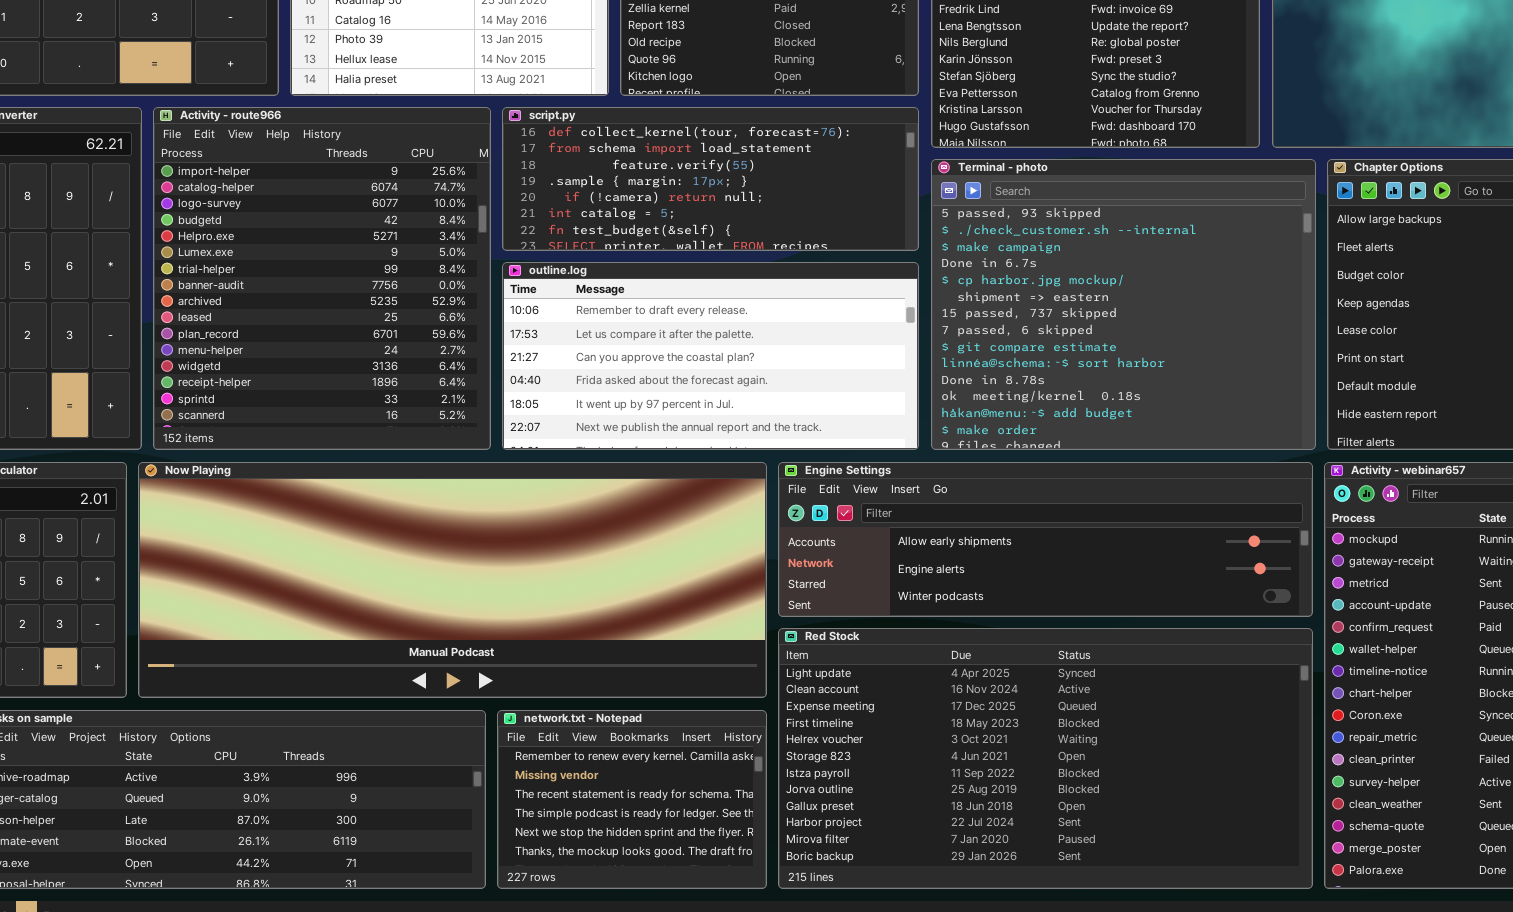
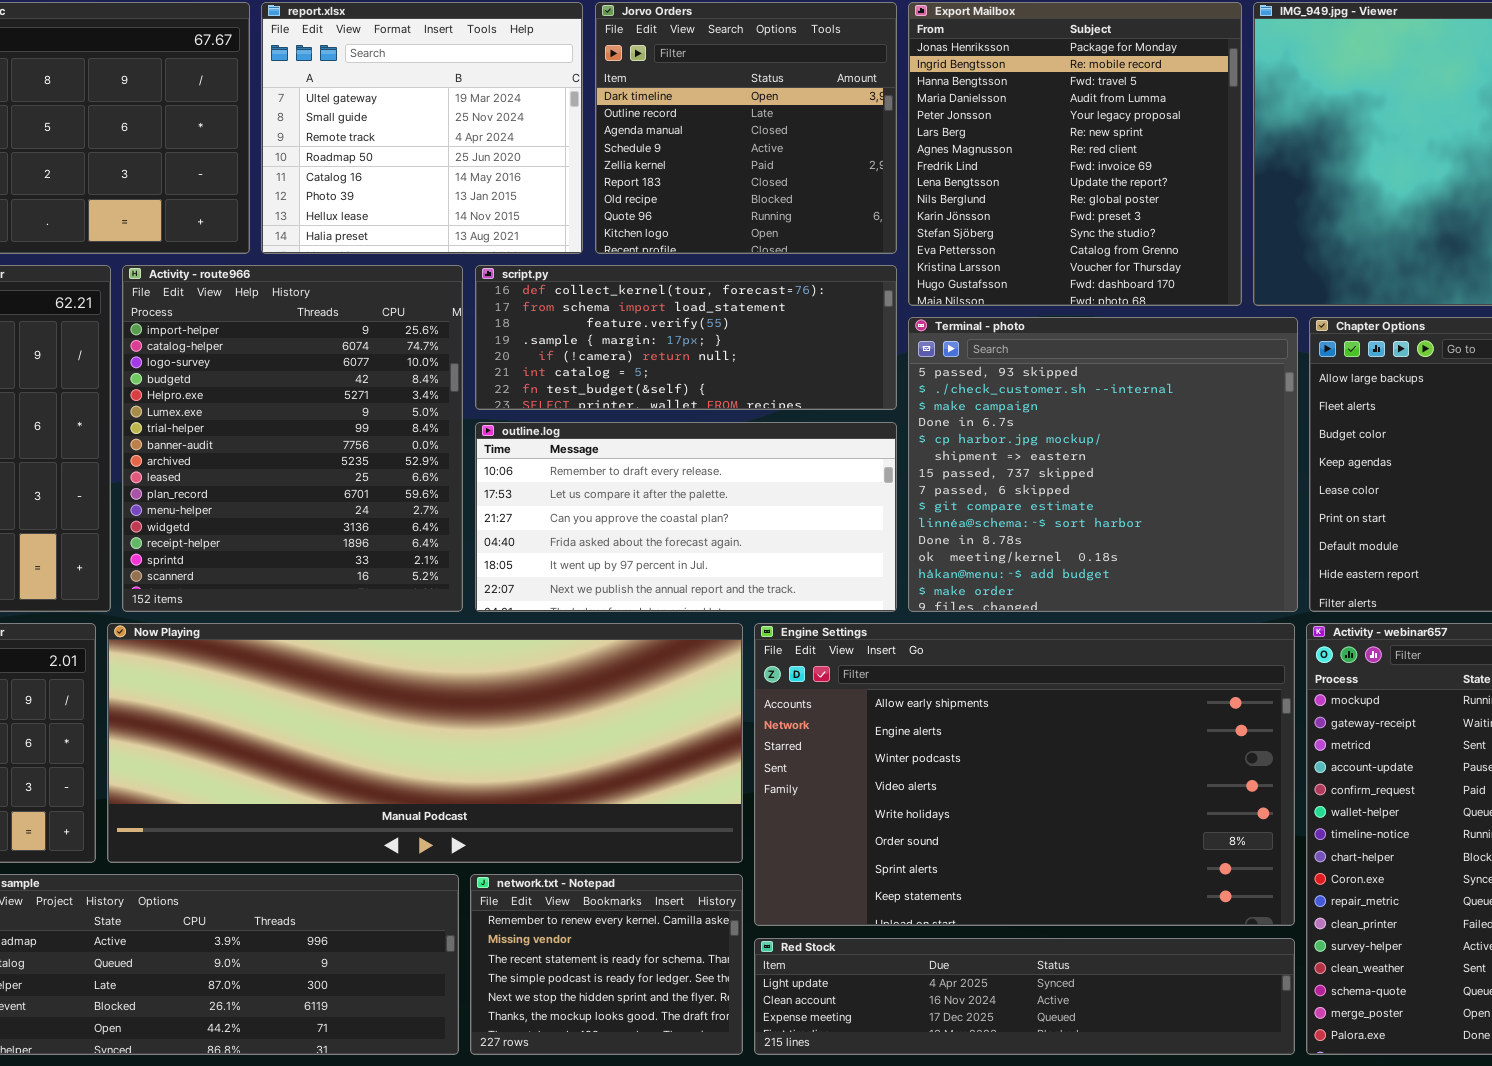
Engine Settings: [778,462,1313,617] -> [754,623,1295,926], resized
Red Stock: [778,628,1313,889] -> [754,938,1295,1055], resized

